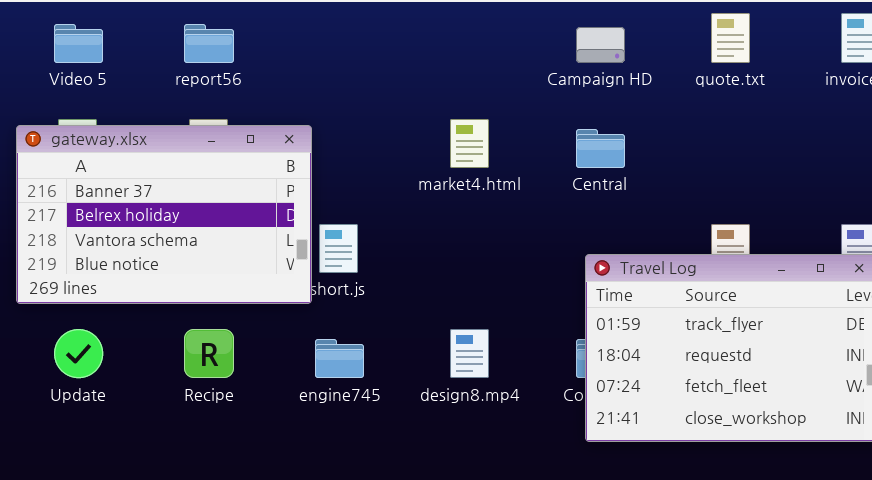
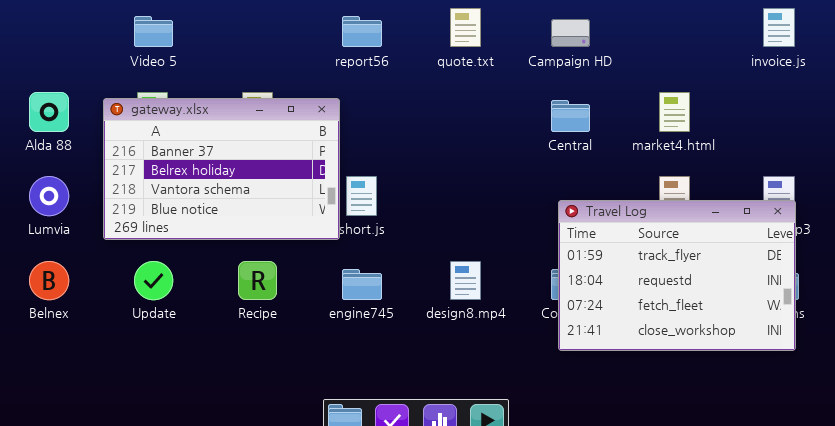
quote.txt: [711,13,750,63] -> [450,8,481,47], moved
report56: [184,24,234,63] -> [342,16,382,47], moved
market4.html: [450,119,489,168] -> [659,92,690,132], moved

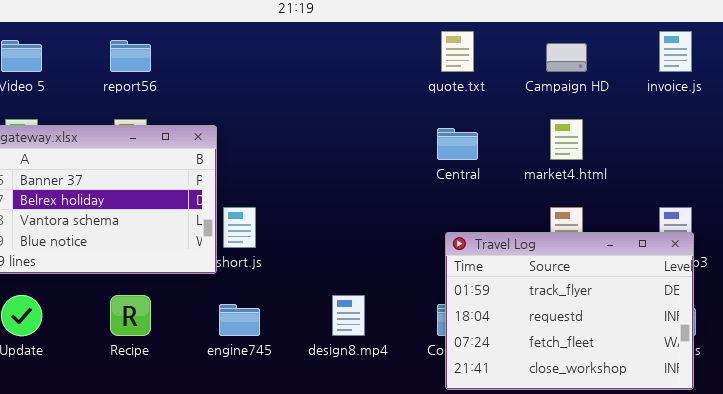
quote.txt: [450,8,481,47] -> [441,31,474,72], moved
report56: [342,16,382,47] -> [110,40,151,72], moved
Campaign HD: [551,19,590,47] -> [546,43,587,72], moved

